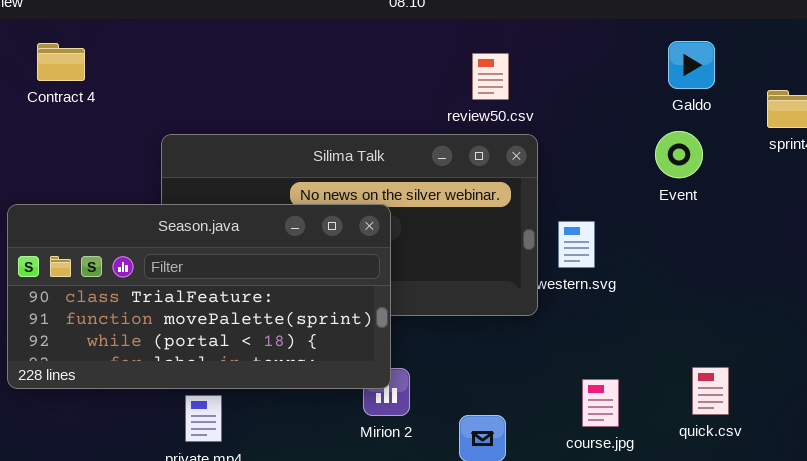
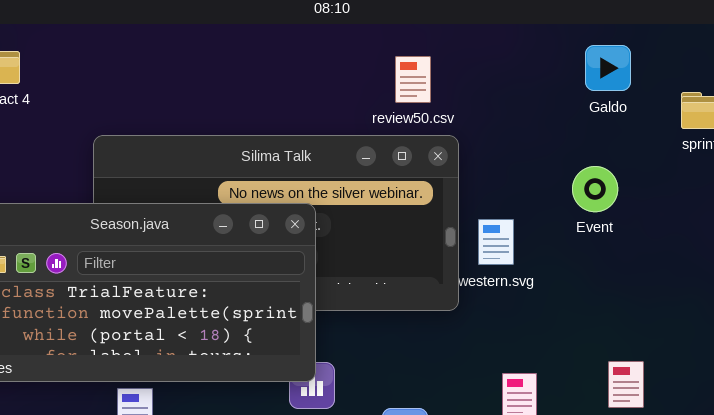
Event: [655,131,703,178] -> [572,166,618,212], moved

